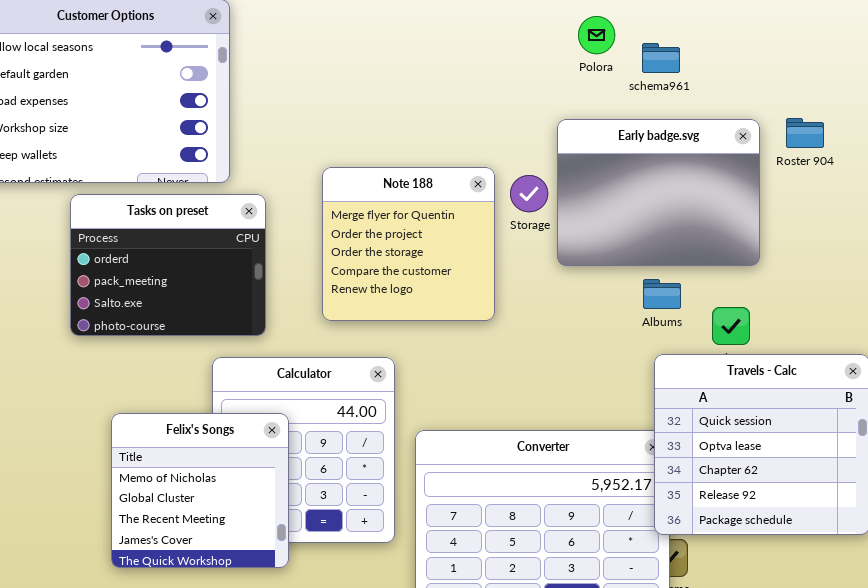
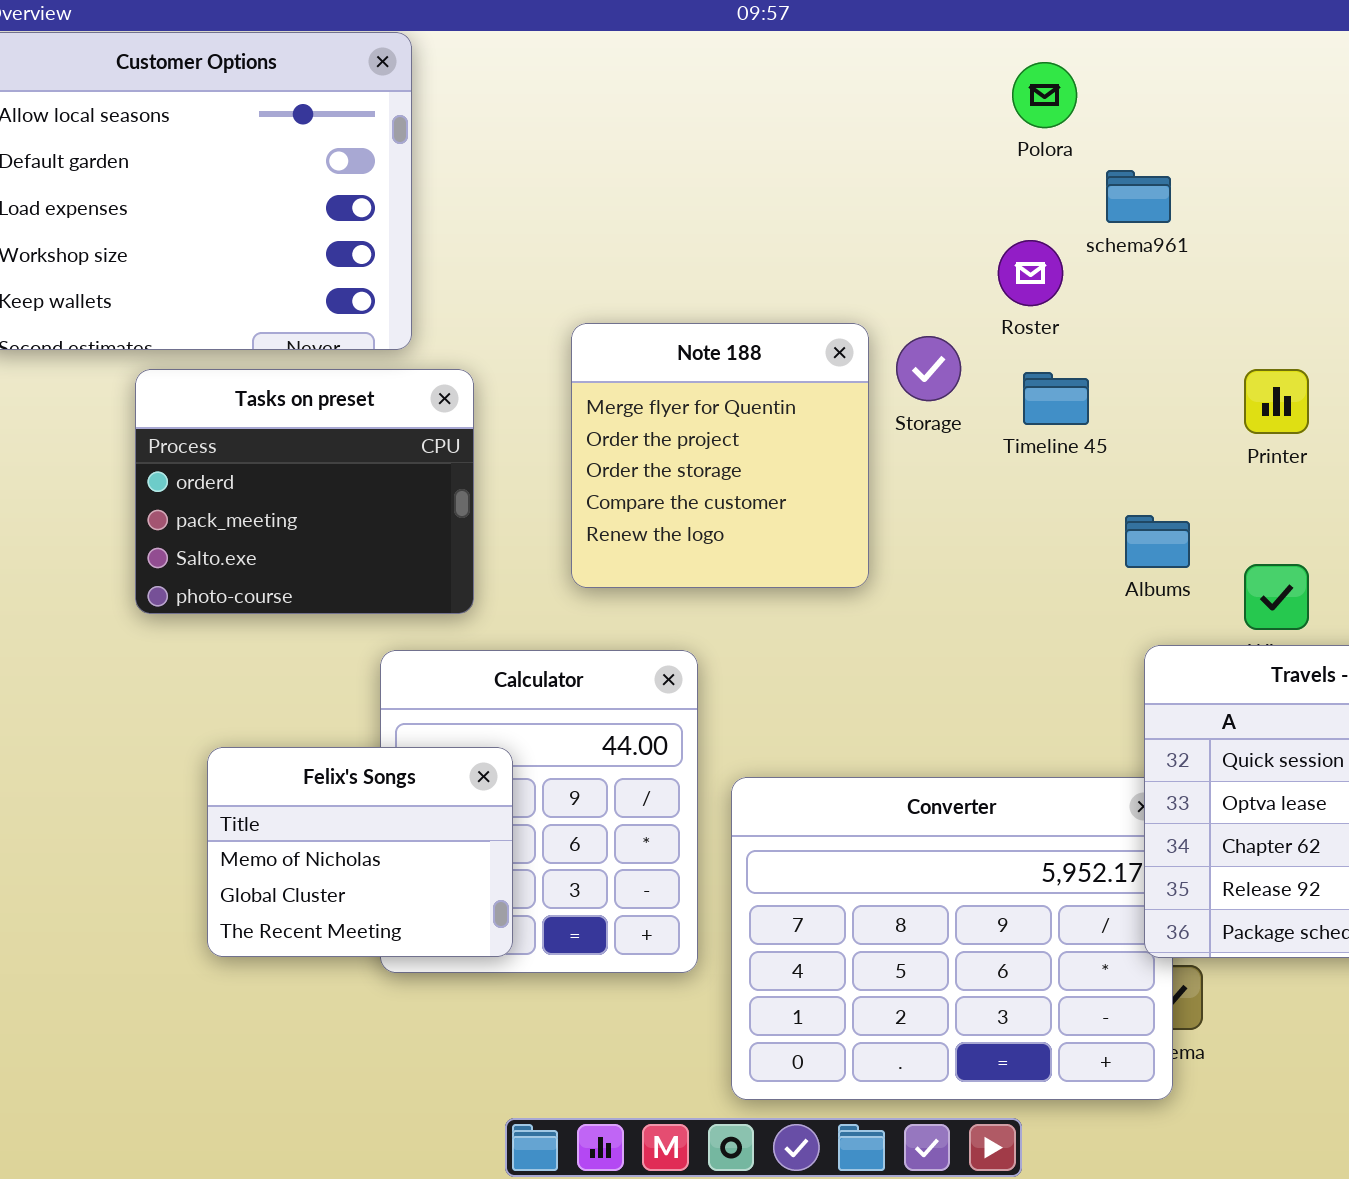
schema961: [642,43,680,73] -> [1106,170,1171,223], moved
Early badge.svg: [557,119,760,266] -> none, closed
Felix's Songs: [111,413,289,568] -> [207,747,513,957], resized

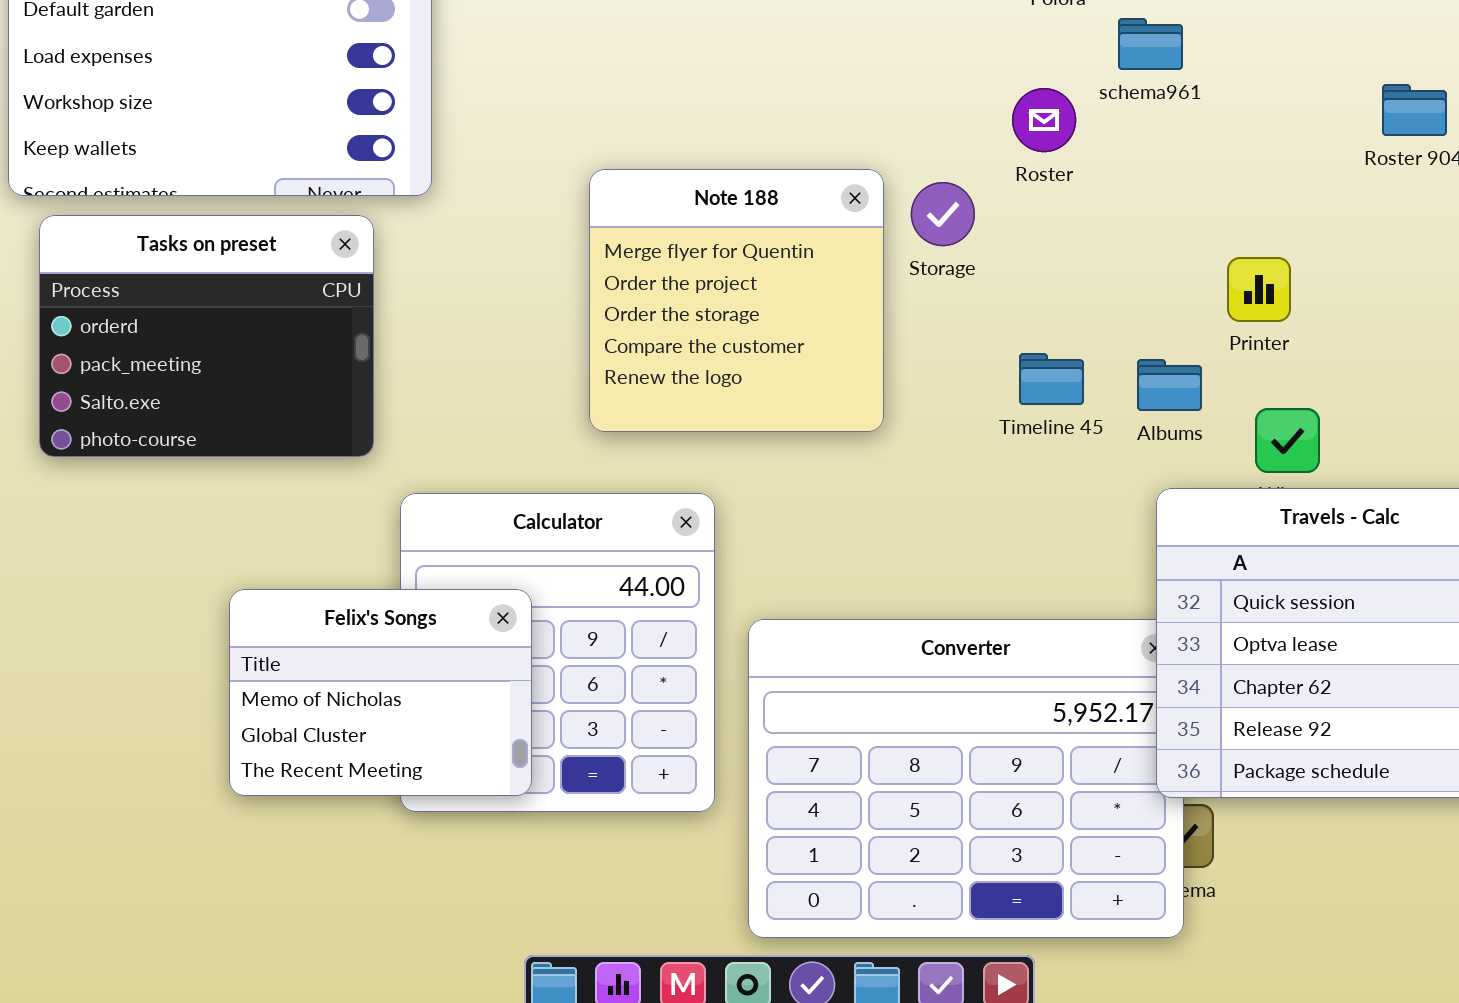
Tasks on preset: [135,369,474,614] -> [39,215,374,457], moved
Printer: [1244,369,1309,434] -> [1227,257,1291,322], moved
Timeline 45: [1023,372,1089,425] -> [1019,353,1084,405], moved

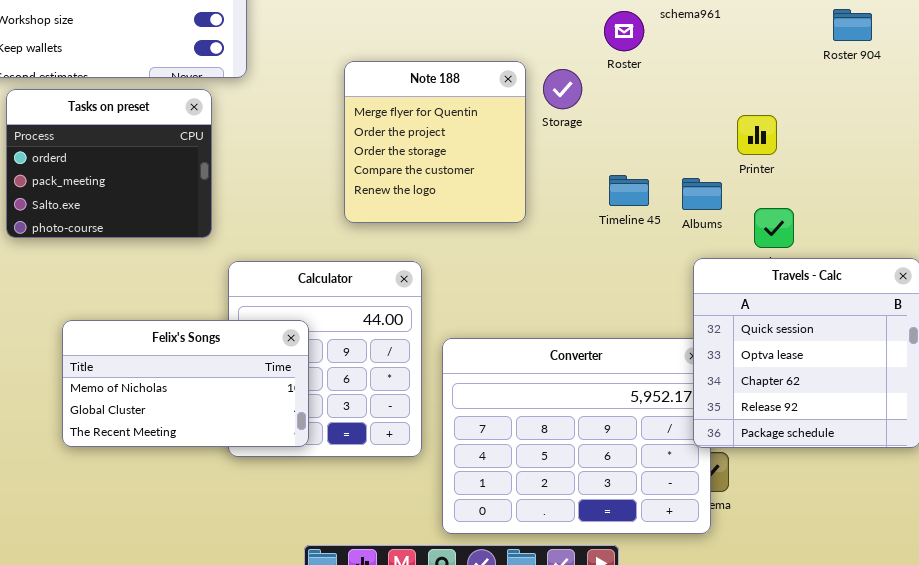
Felix's Songs: [229,589,532,796] -> [62,320,309,447], resized

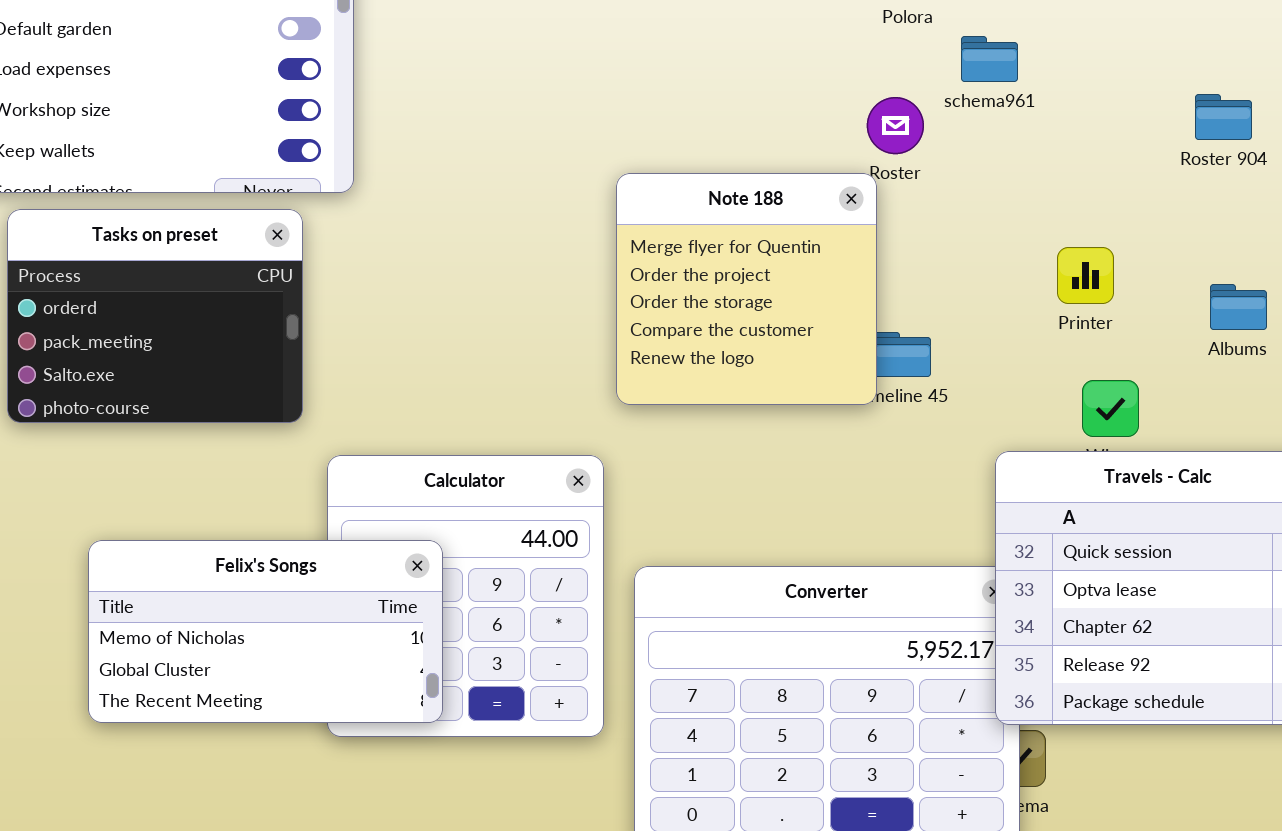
Note 188: [344,61,526,223] -> [616,173,877,405], moved
Albums: [682,178,722,210] -> [1210,284,1267,330], moved

